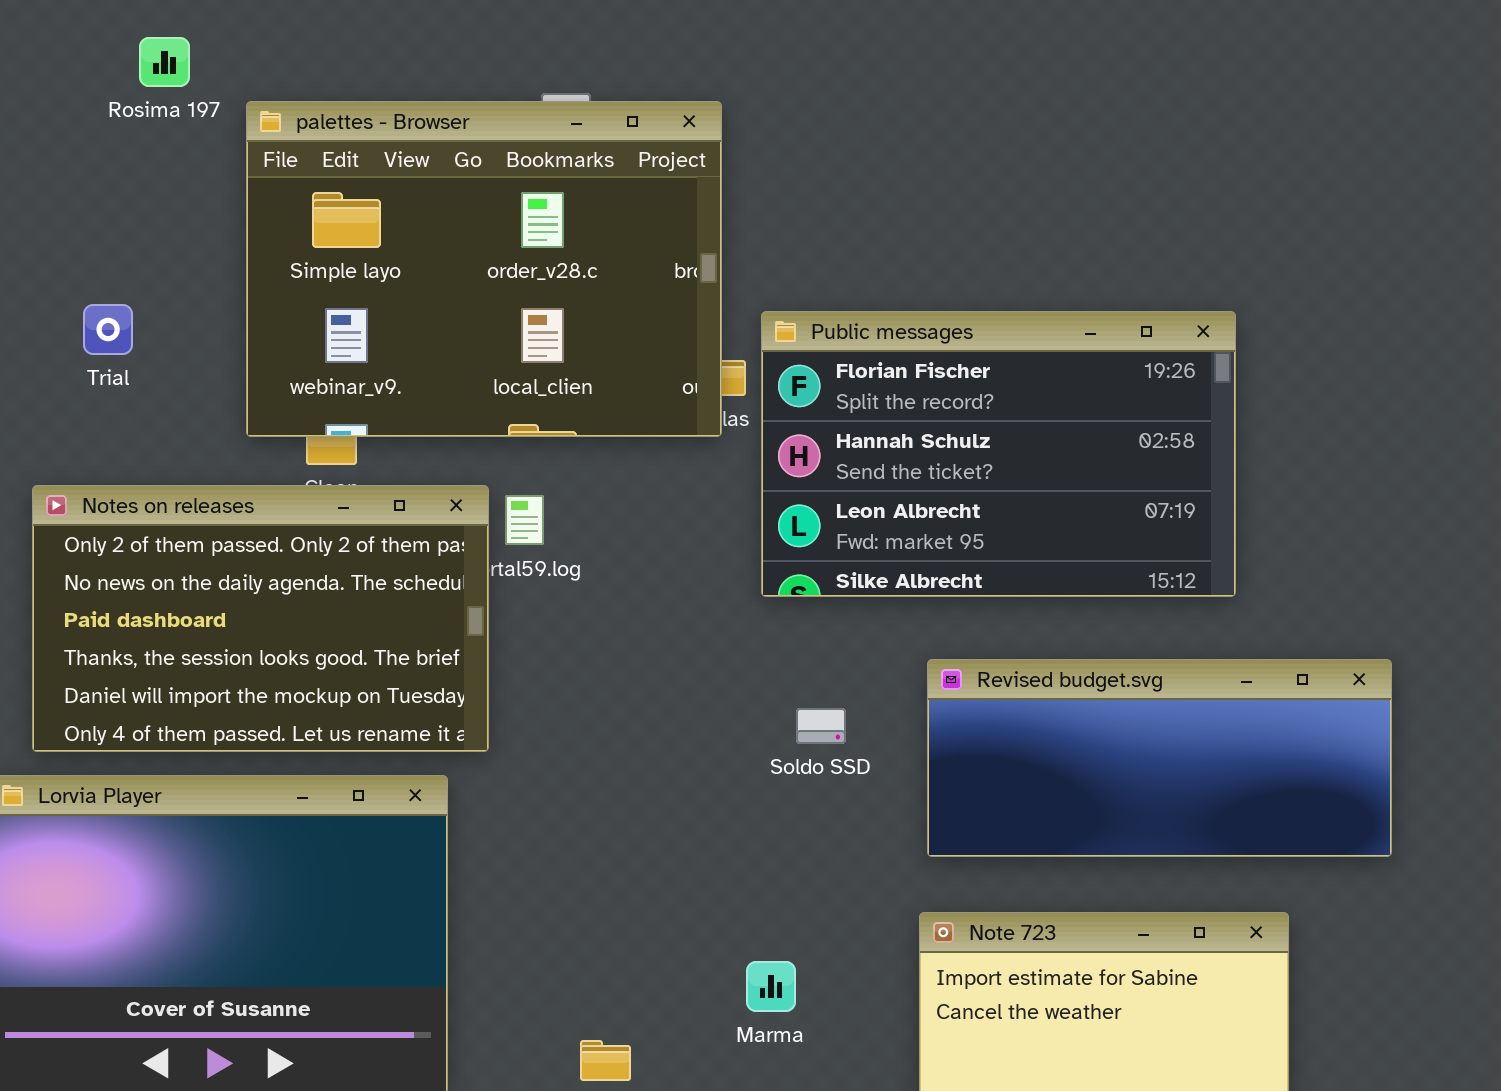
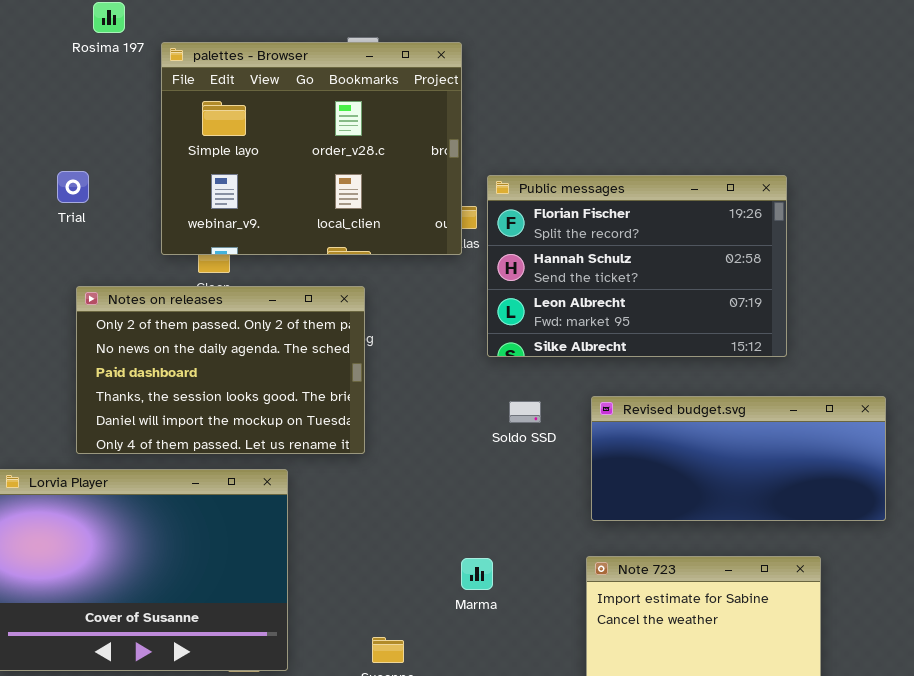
Notes on releases: [32,485,489,752] -> [76,286,365,454], moved
Soldo SSD: [796,708,846,744] -> [509,401,541,423], moved
Marma: [746,961,796,1012] -> [461,558,493,590], moved

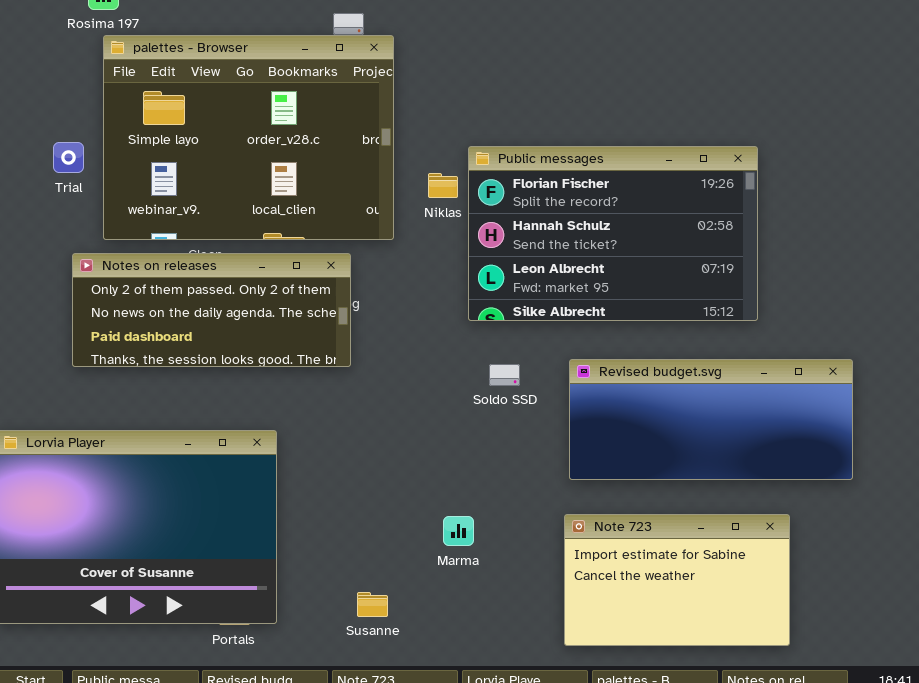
palettes - Browser: [161,42,462,255] -> [103,35,394,240], moved
Notes on releases: [76,286,365,454] -> [72,253,351,367], resized

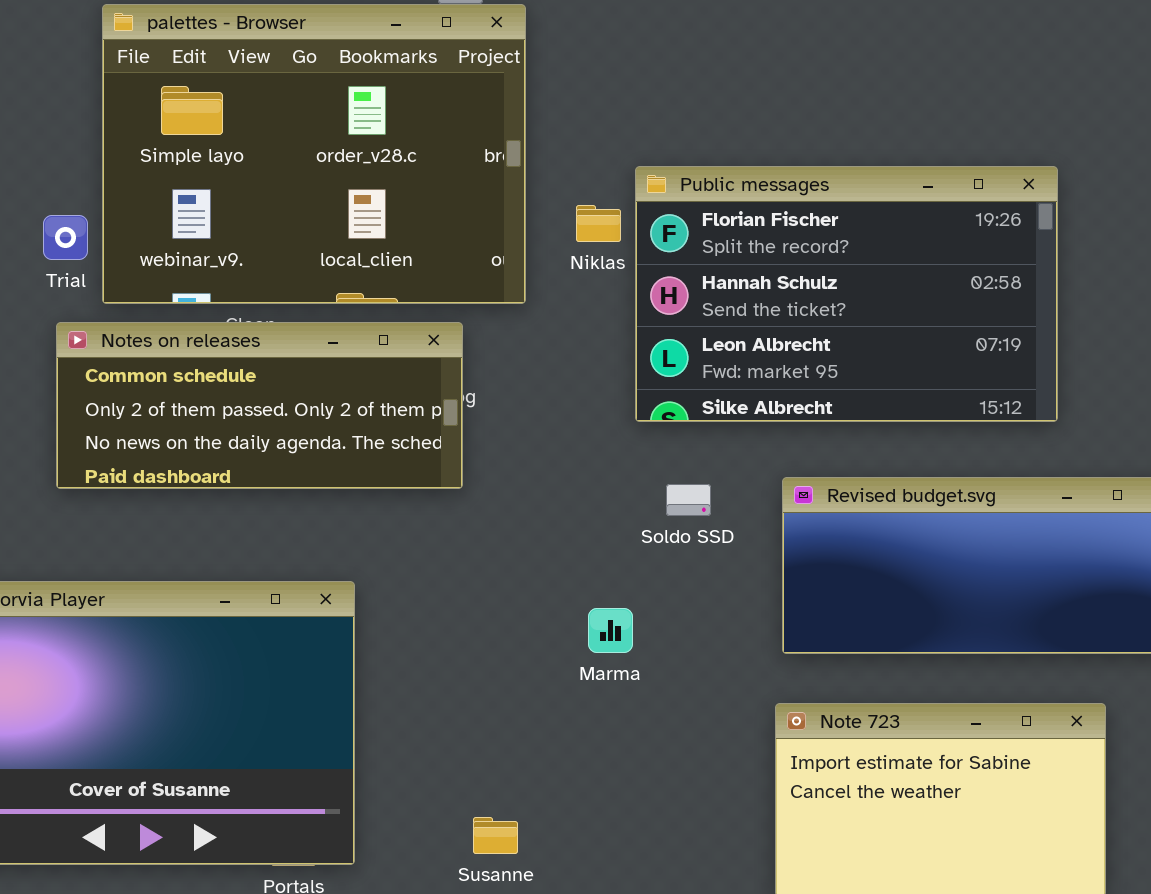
Trial: [53,142,84,173] -> [43,215,88,260], moved
Notes on releases: [72,253,351,367] -> [56,322,463,489], scrolled up 1 row
Marma: [443,516,474,546] -> [588,608,633,653], moved

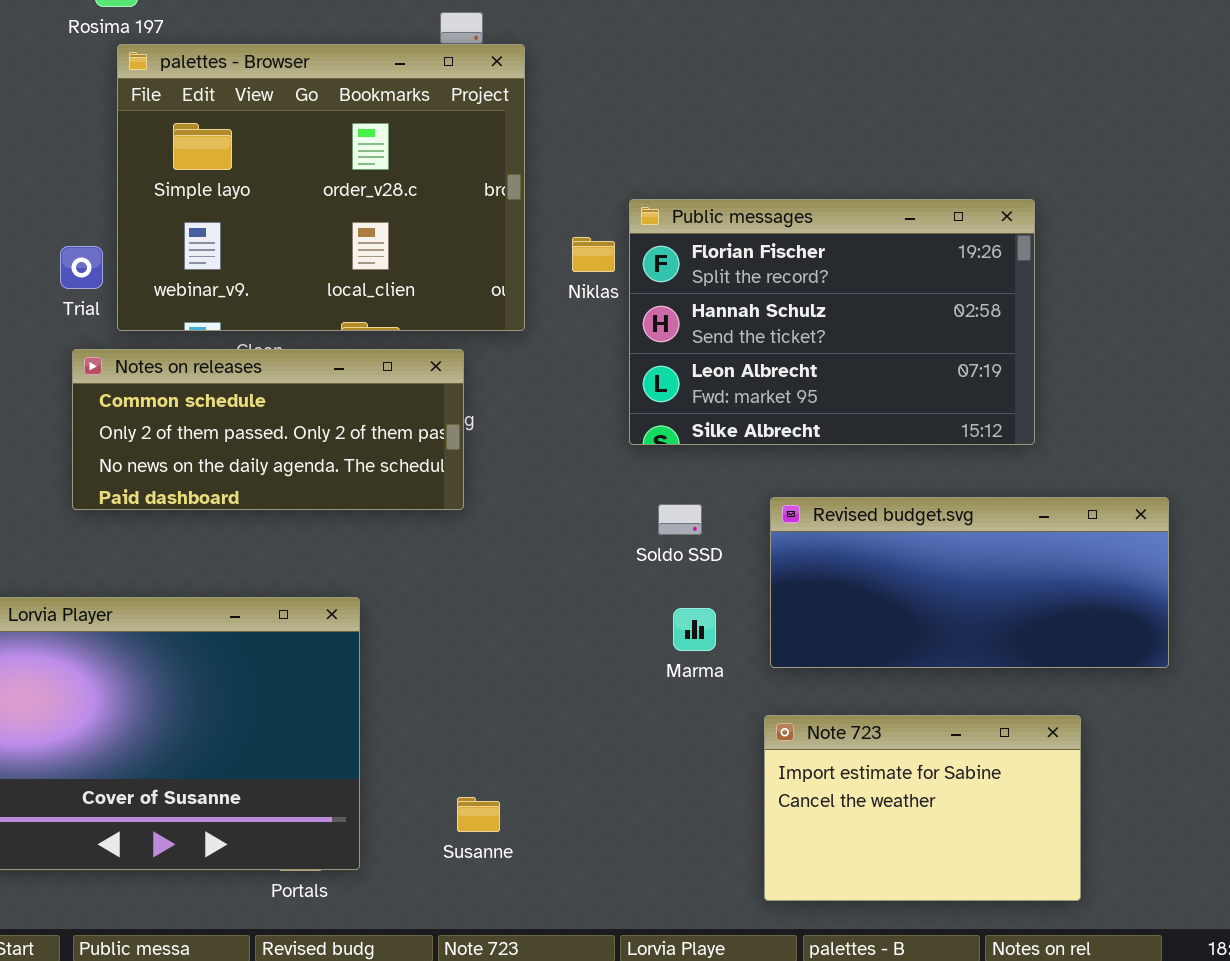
Marma: [588,608,633,653] -> [673,608,716,651], moved
Susanne: [473,817,518,854] -> [457,797,500,832], moved

